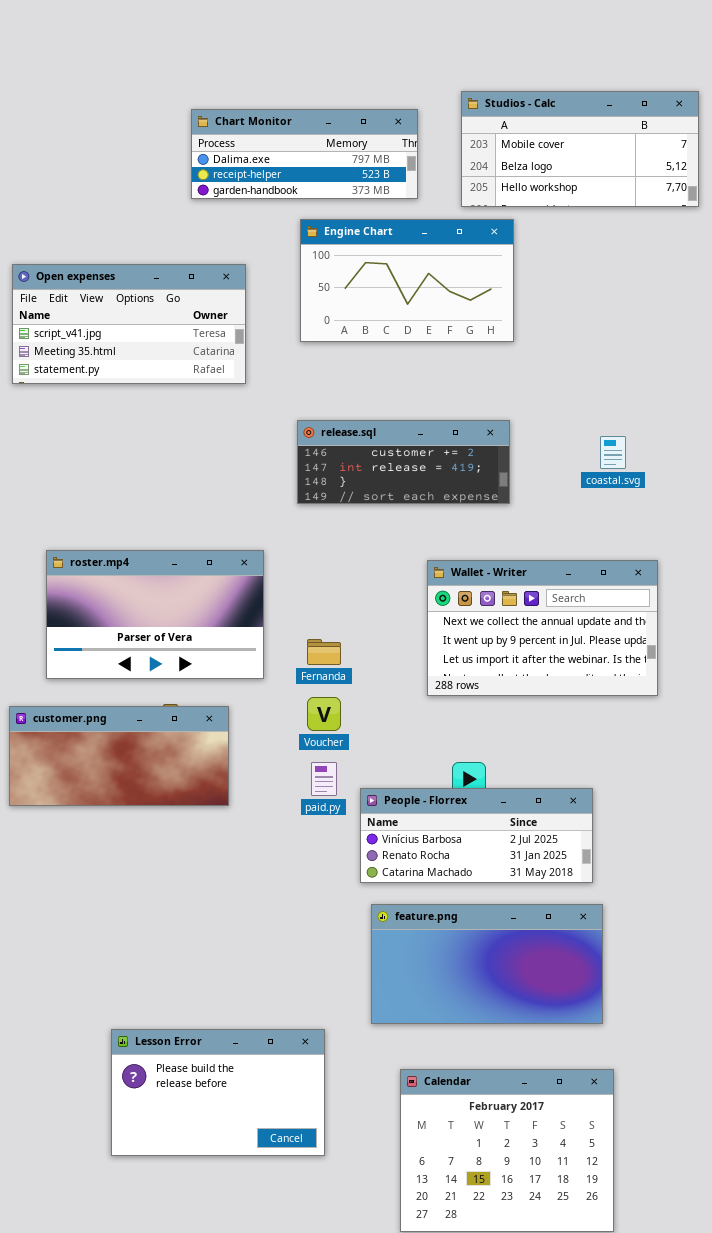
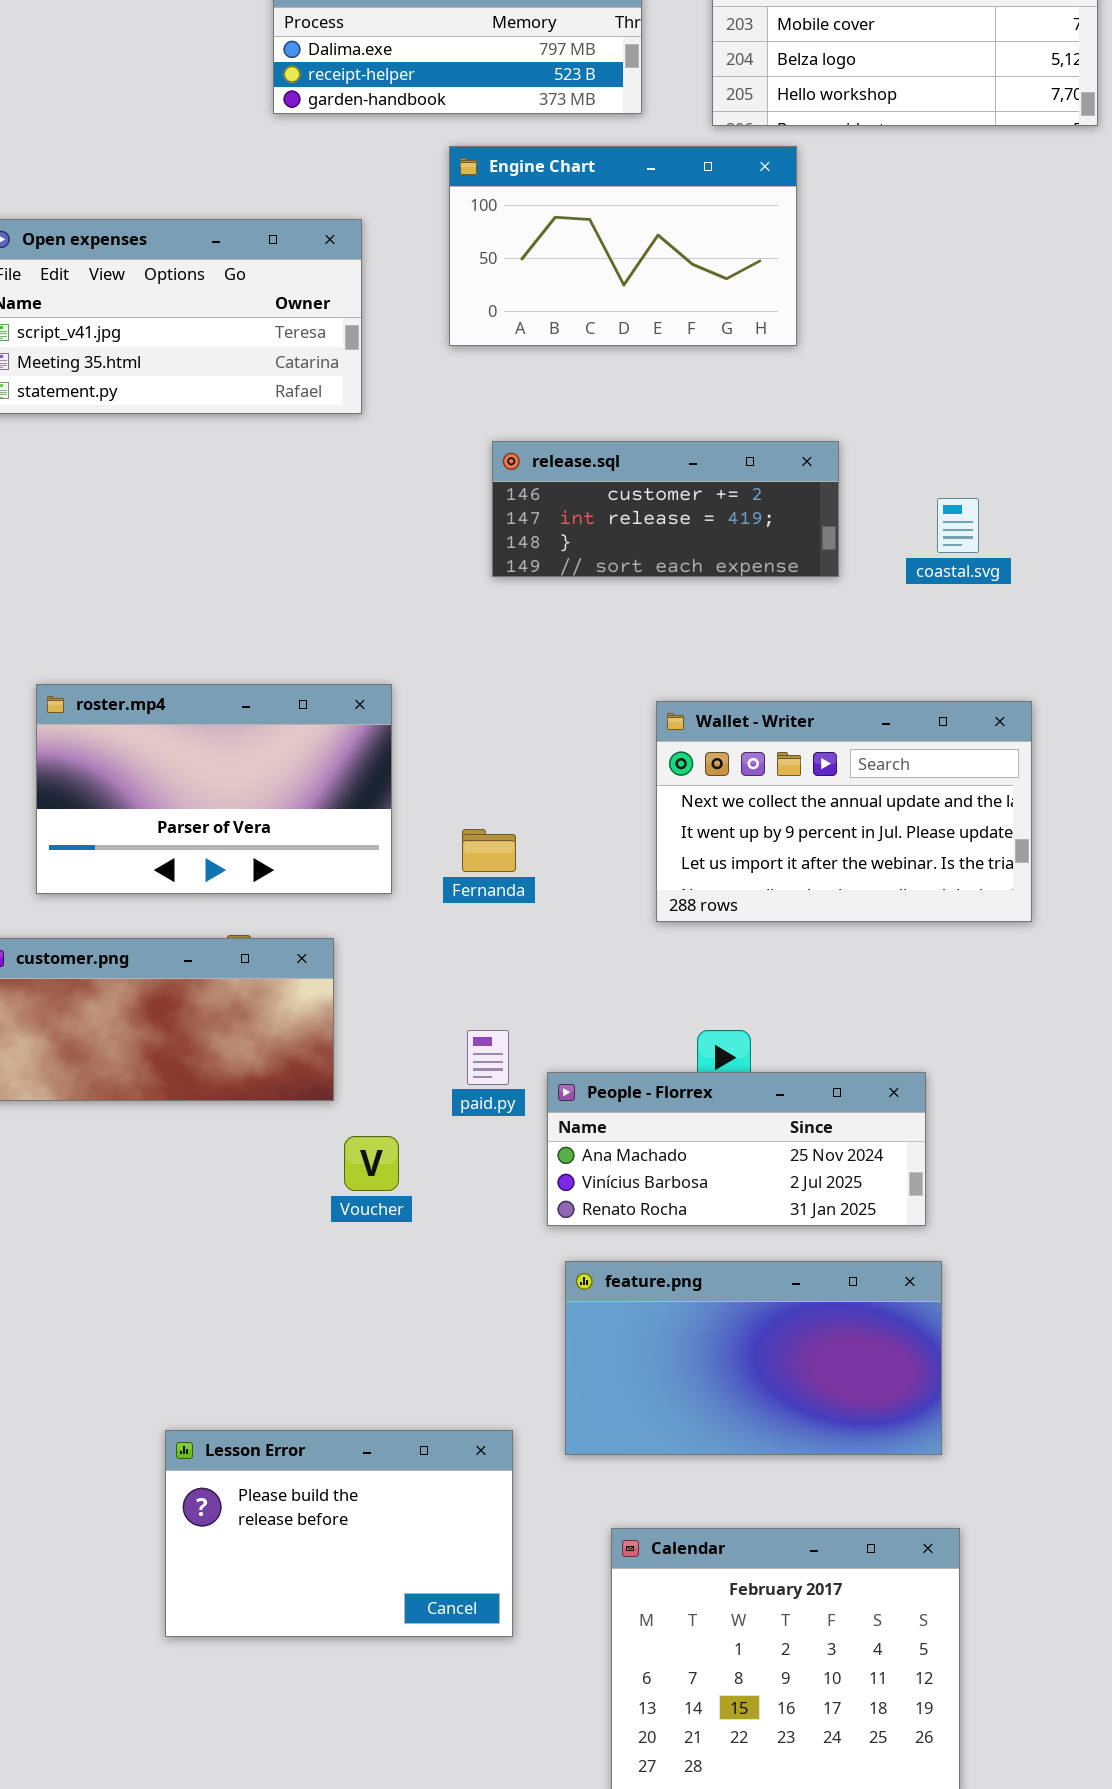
release.sql: [297,420,510,504] -> [492,441,839,577], moved
Voucher: [307,697,341,731] -> [344,1136,399,1191], moved
People - Florrex: [360,788,593,883] -> [547,1072,926,1226], scrolled up 1 row
Lesson Error: [111,1029,325,1156] -> [165,1430,513,1637], moved

